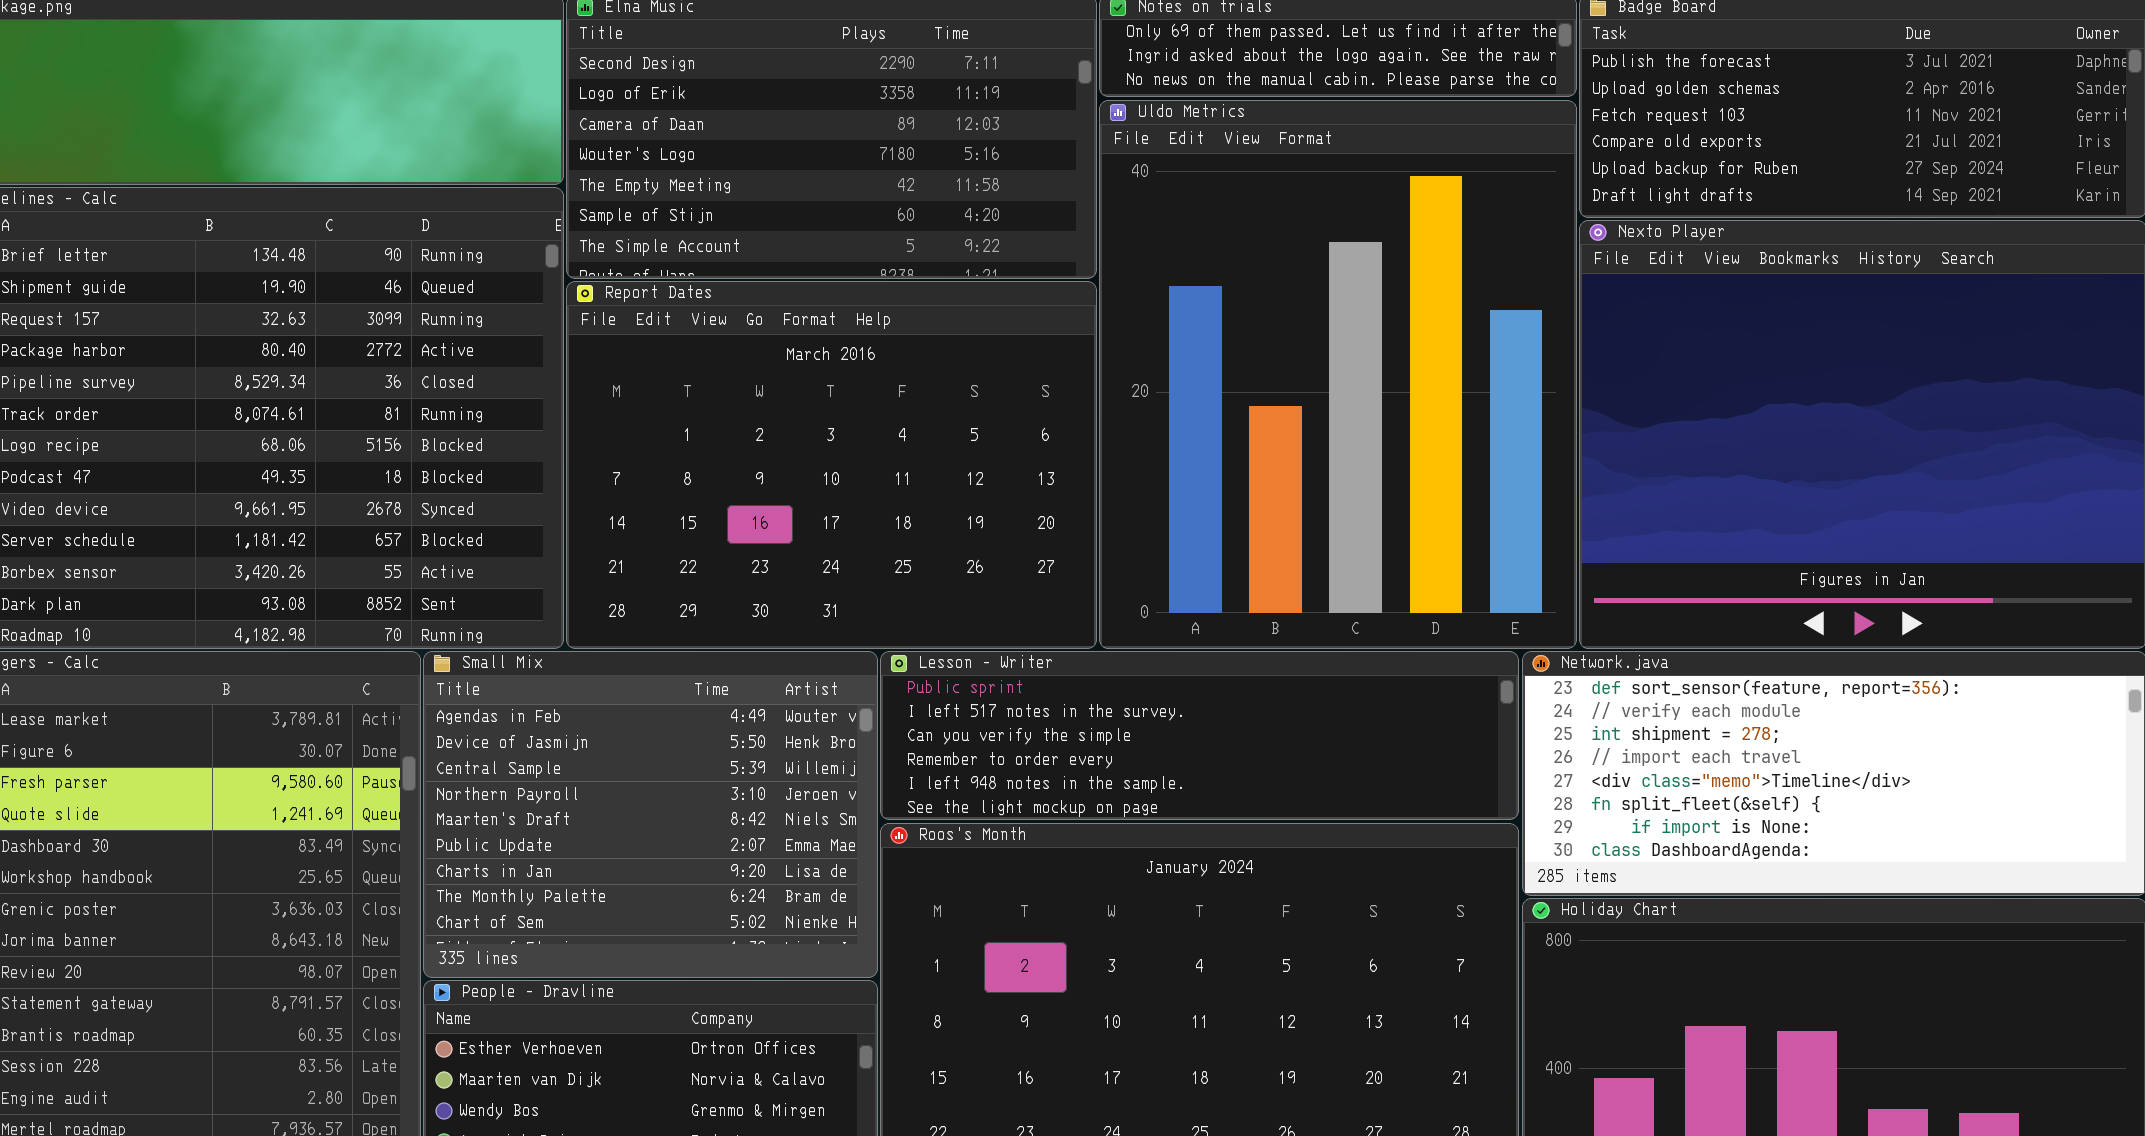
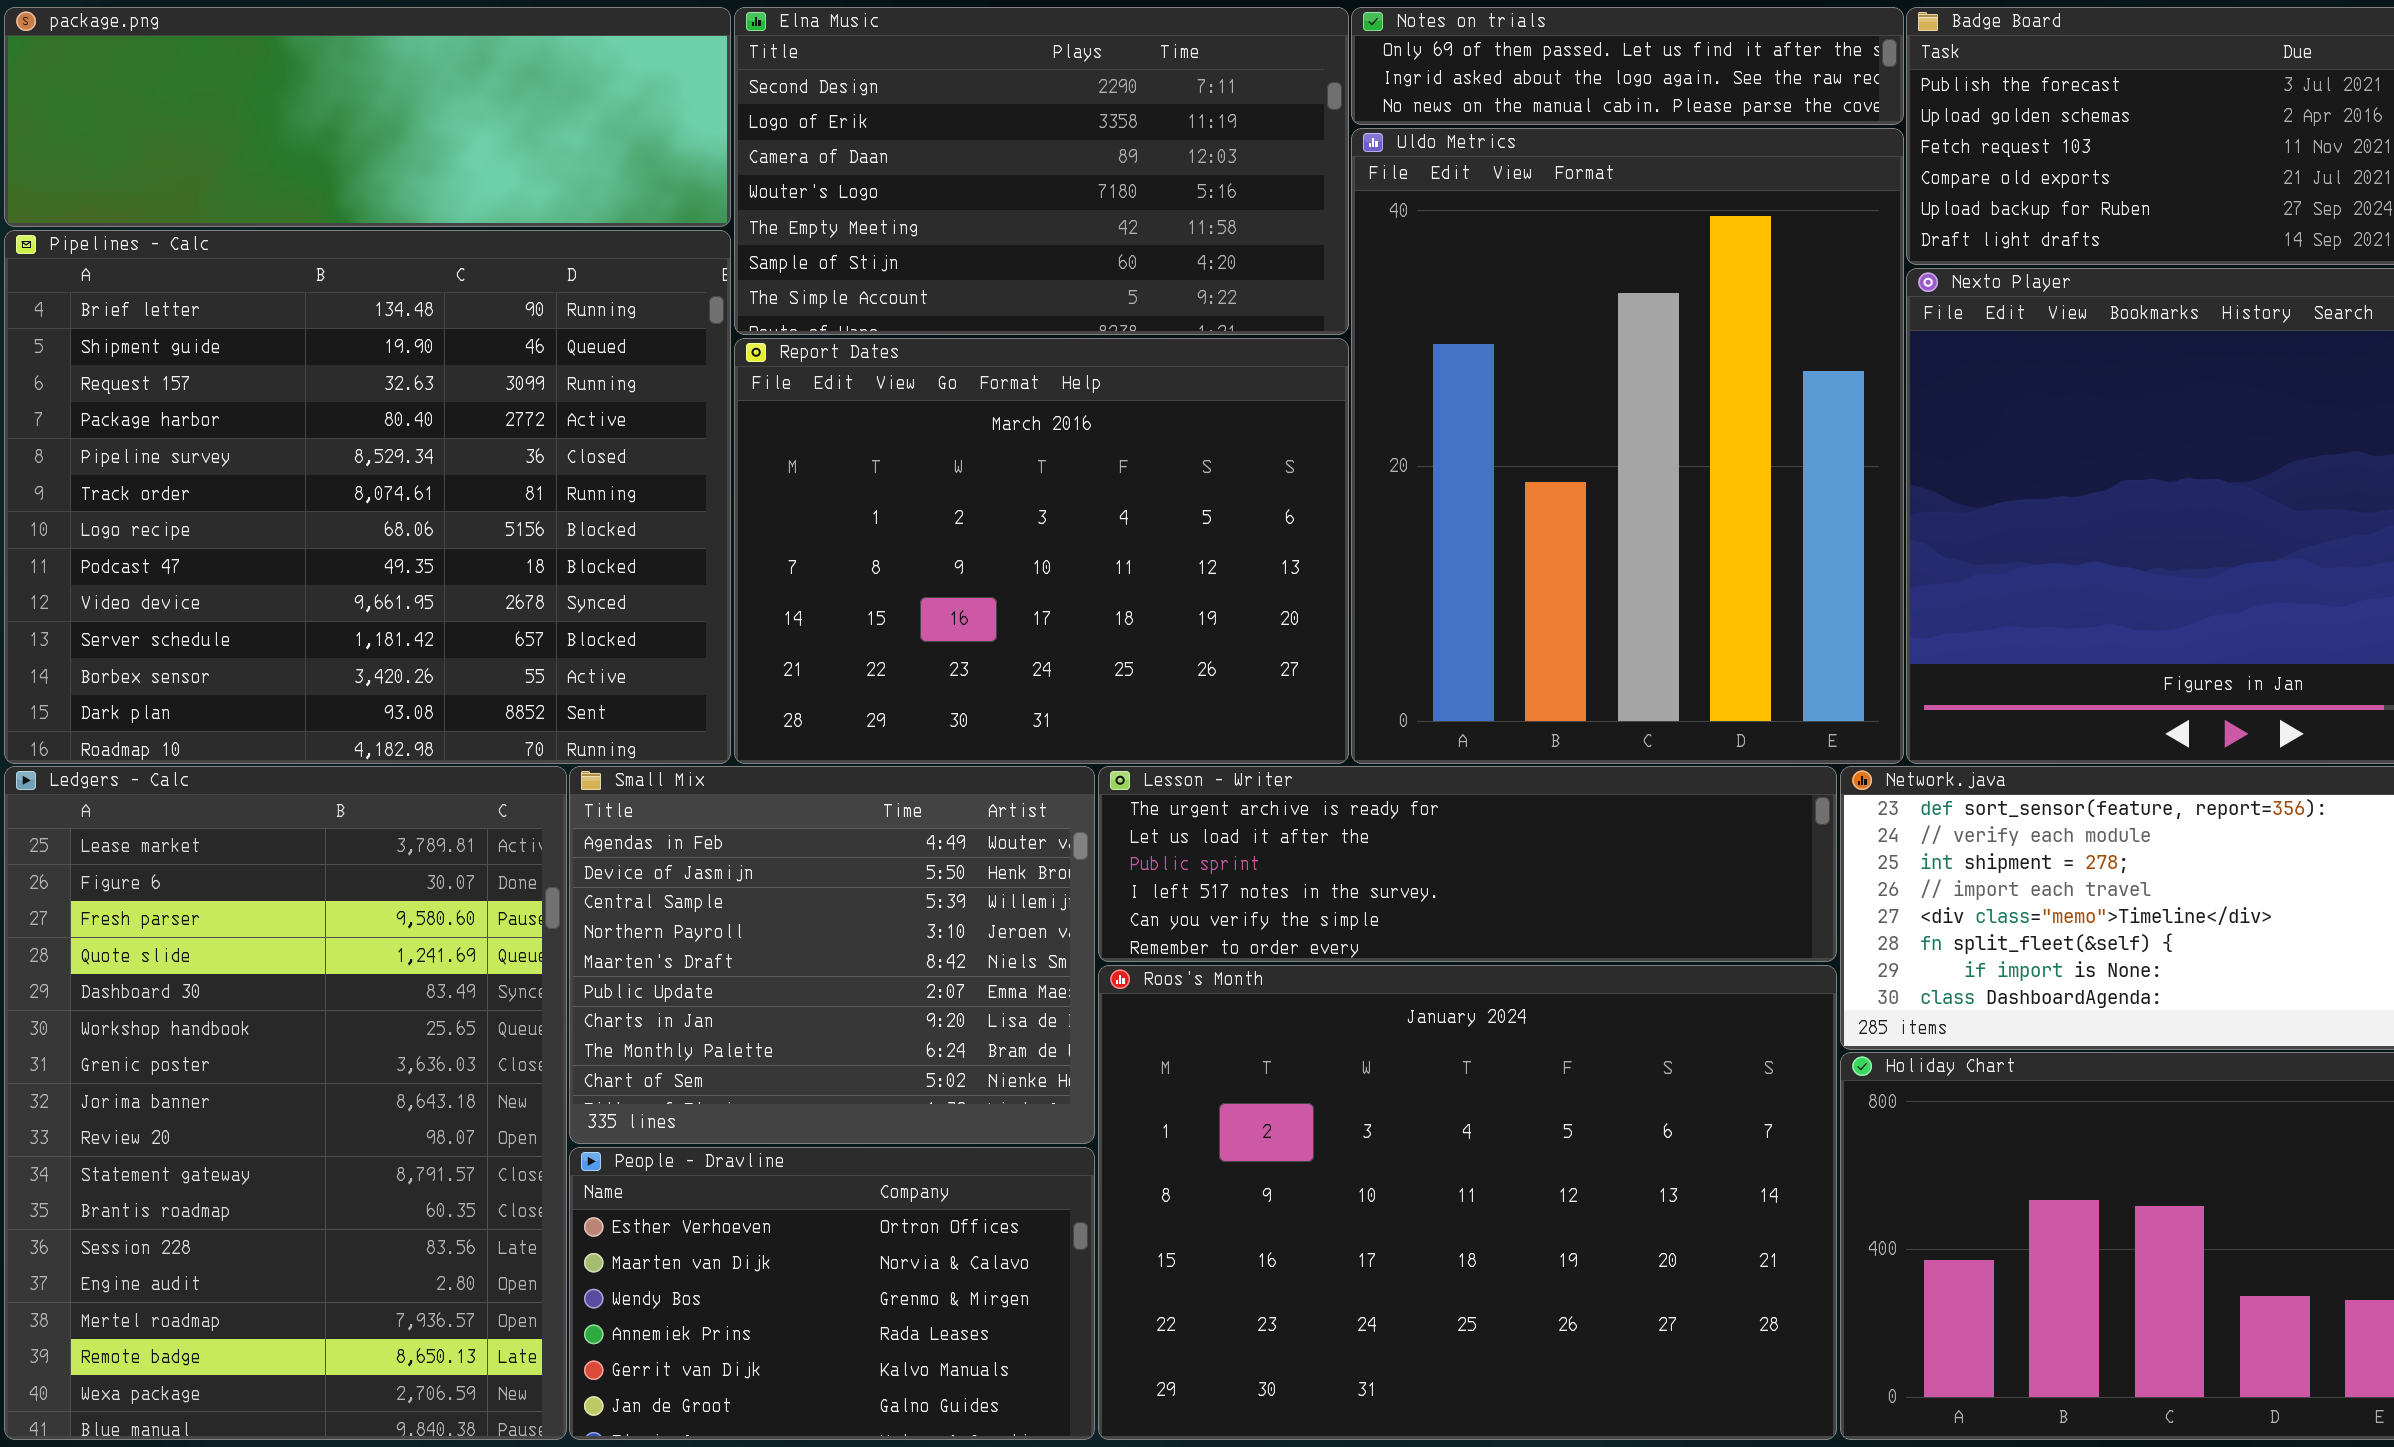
Lesson - Writer: [880,651,1519,820] -> [1098,766,1837,962], scrolled up 2 rows

